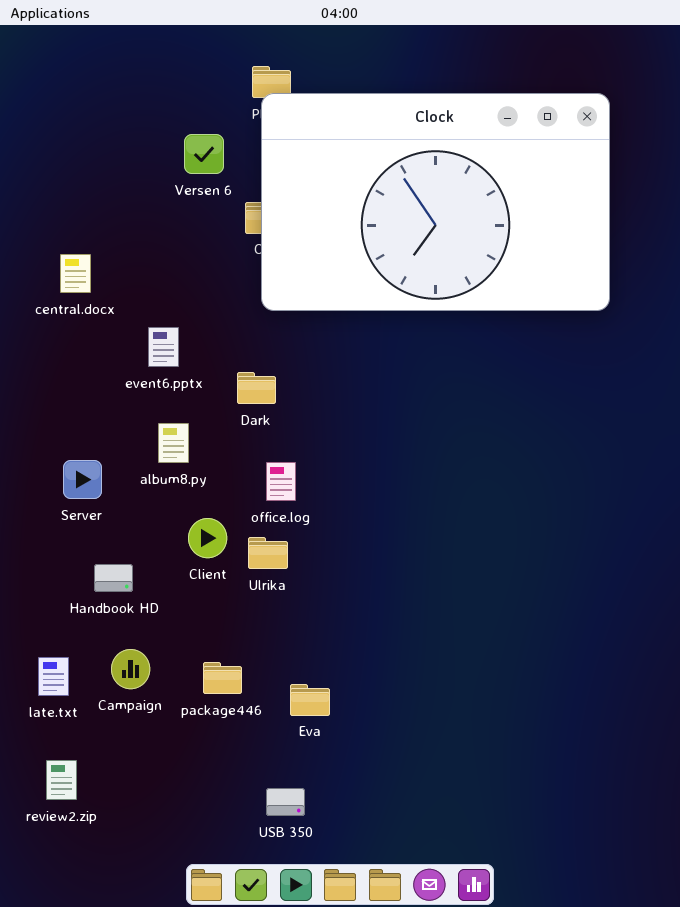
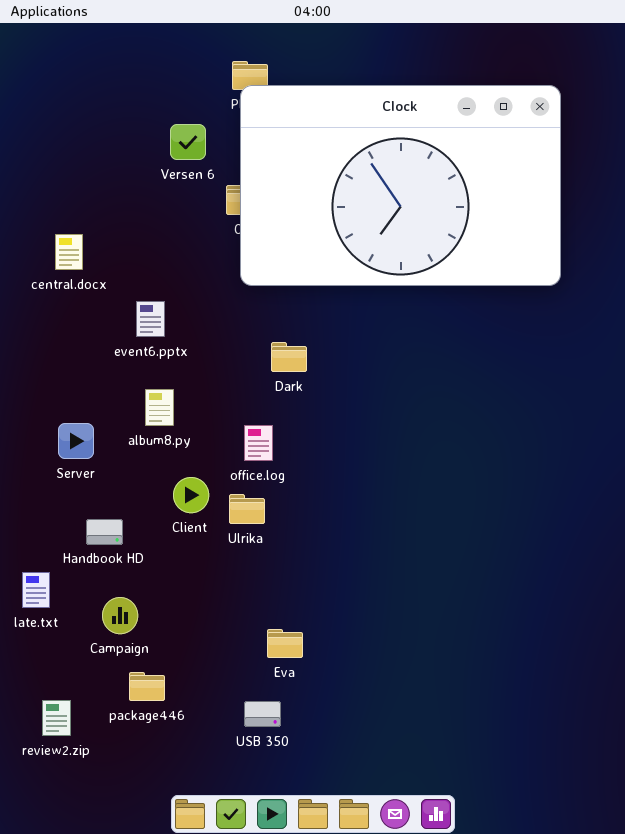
Dark: [237,372,276,404] -> [271,342,307,372], moved
late.txt: [38,657,69,696] -> [22,572,50,608], moved
package446: [203,662,242,694] -> [129,672,165,701], moved
USB 350: [266,788,305,816] -> [244,701,281,727], moved

